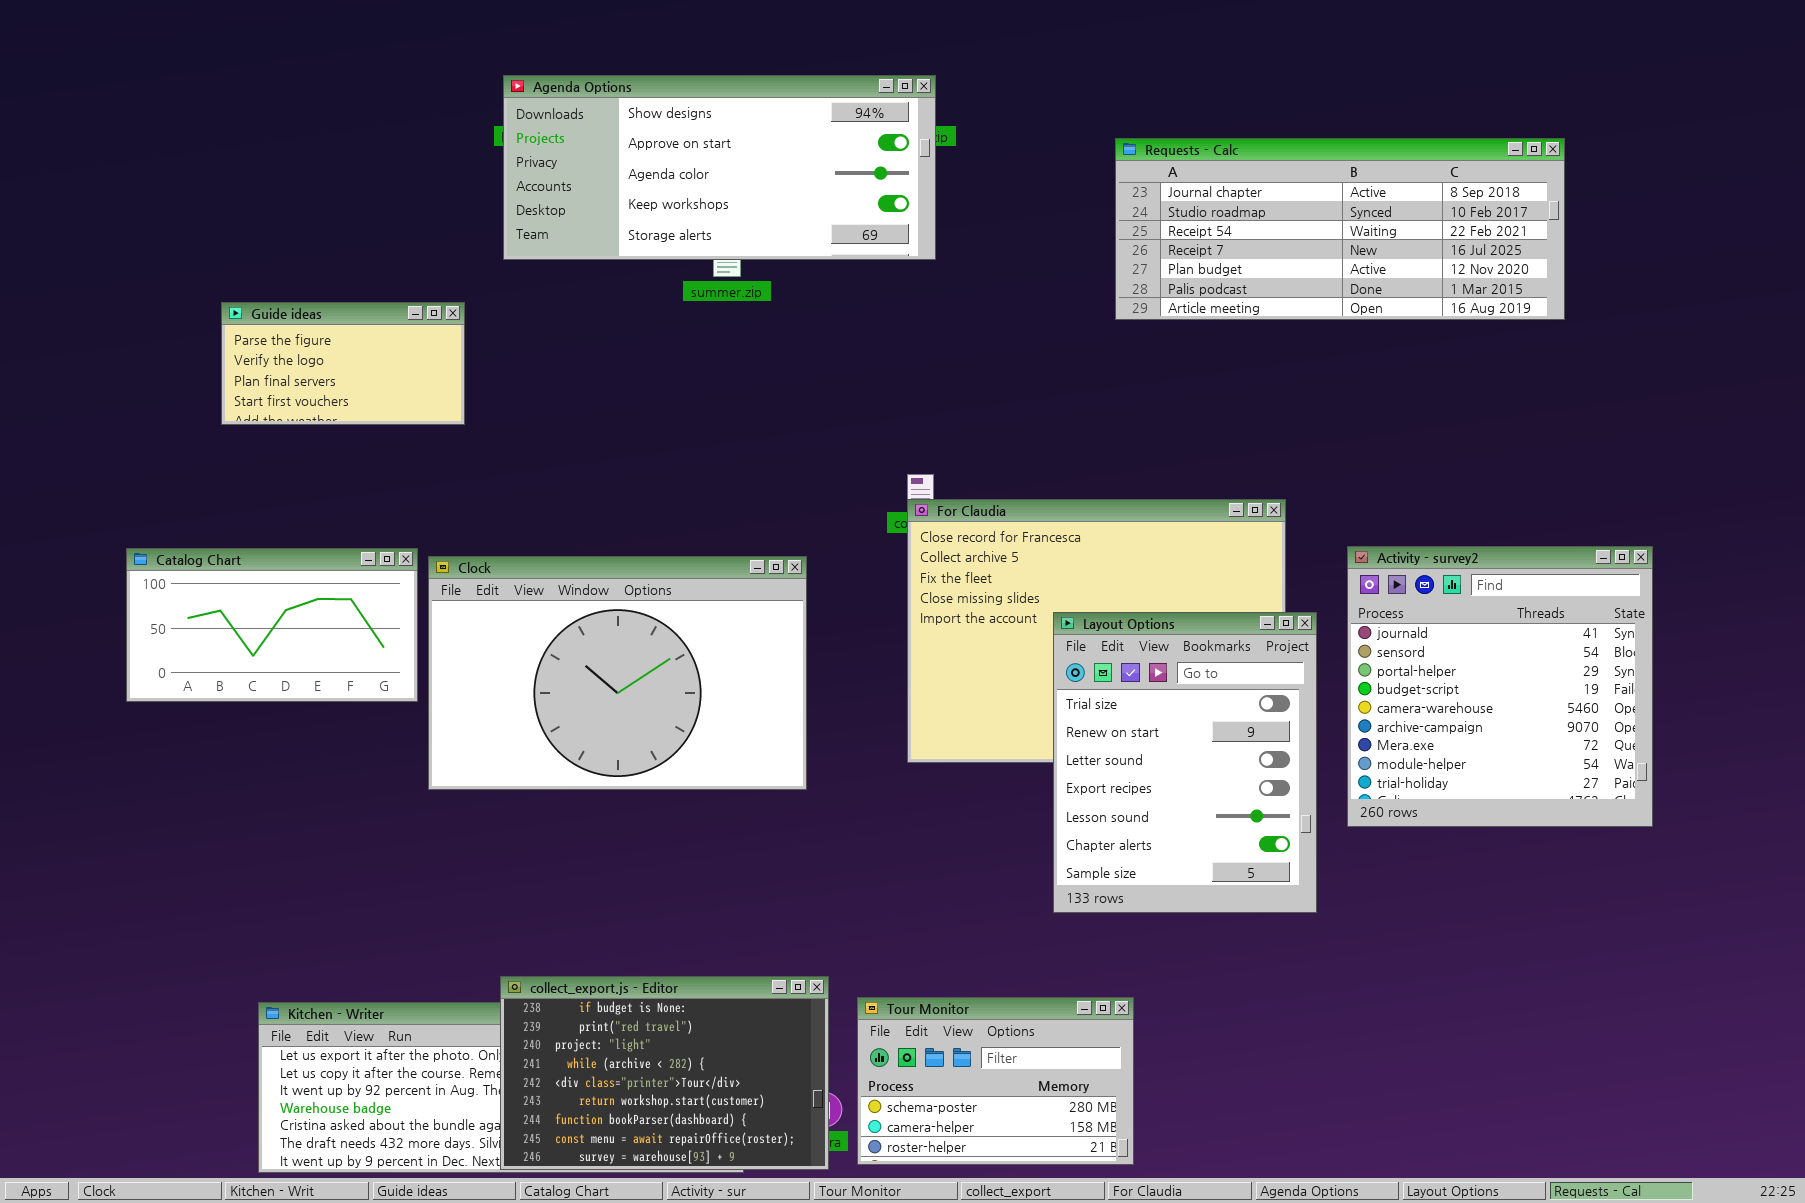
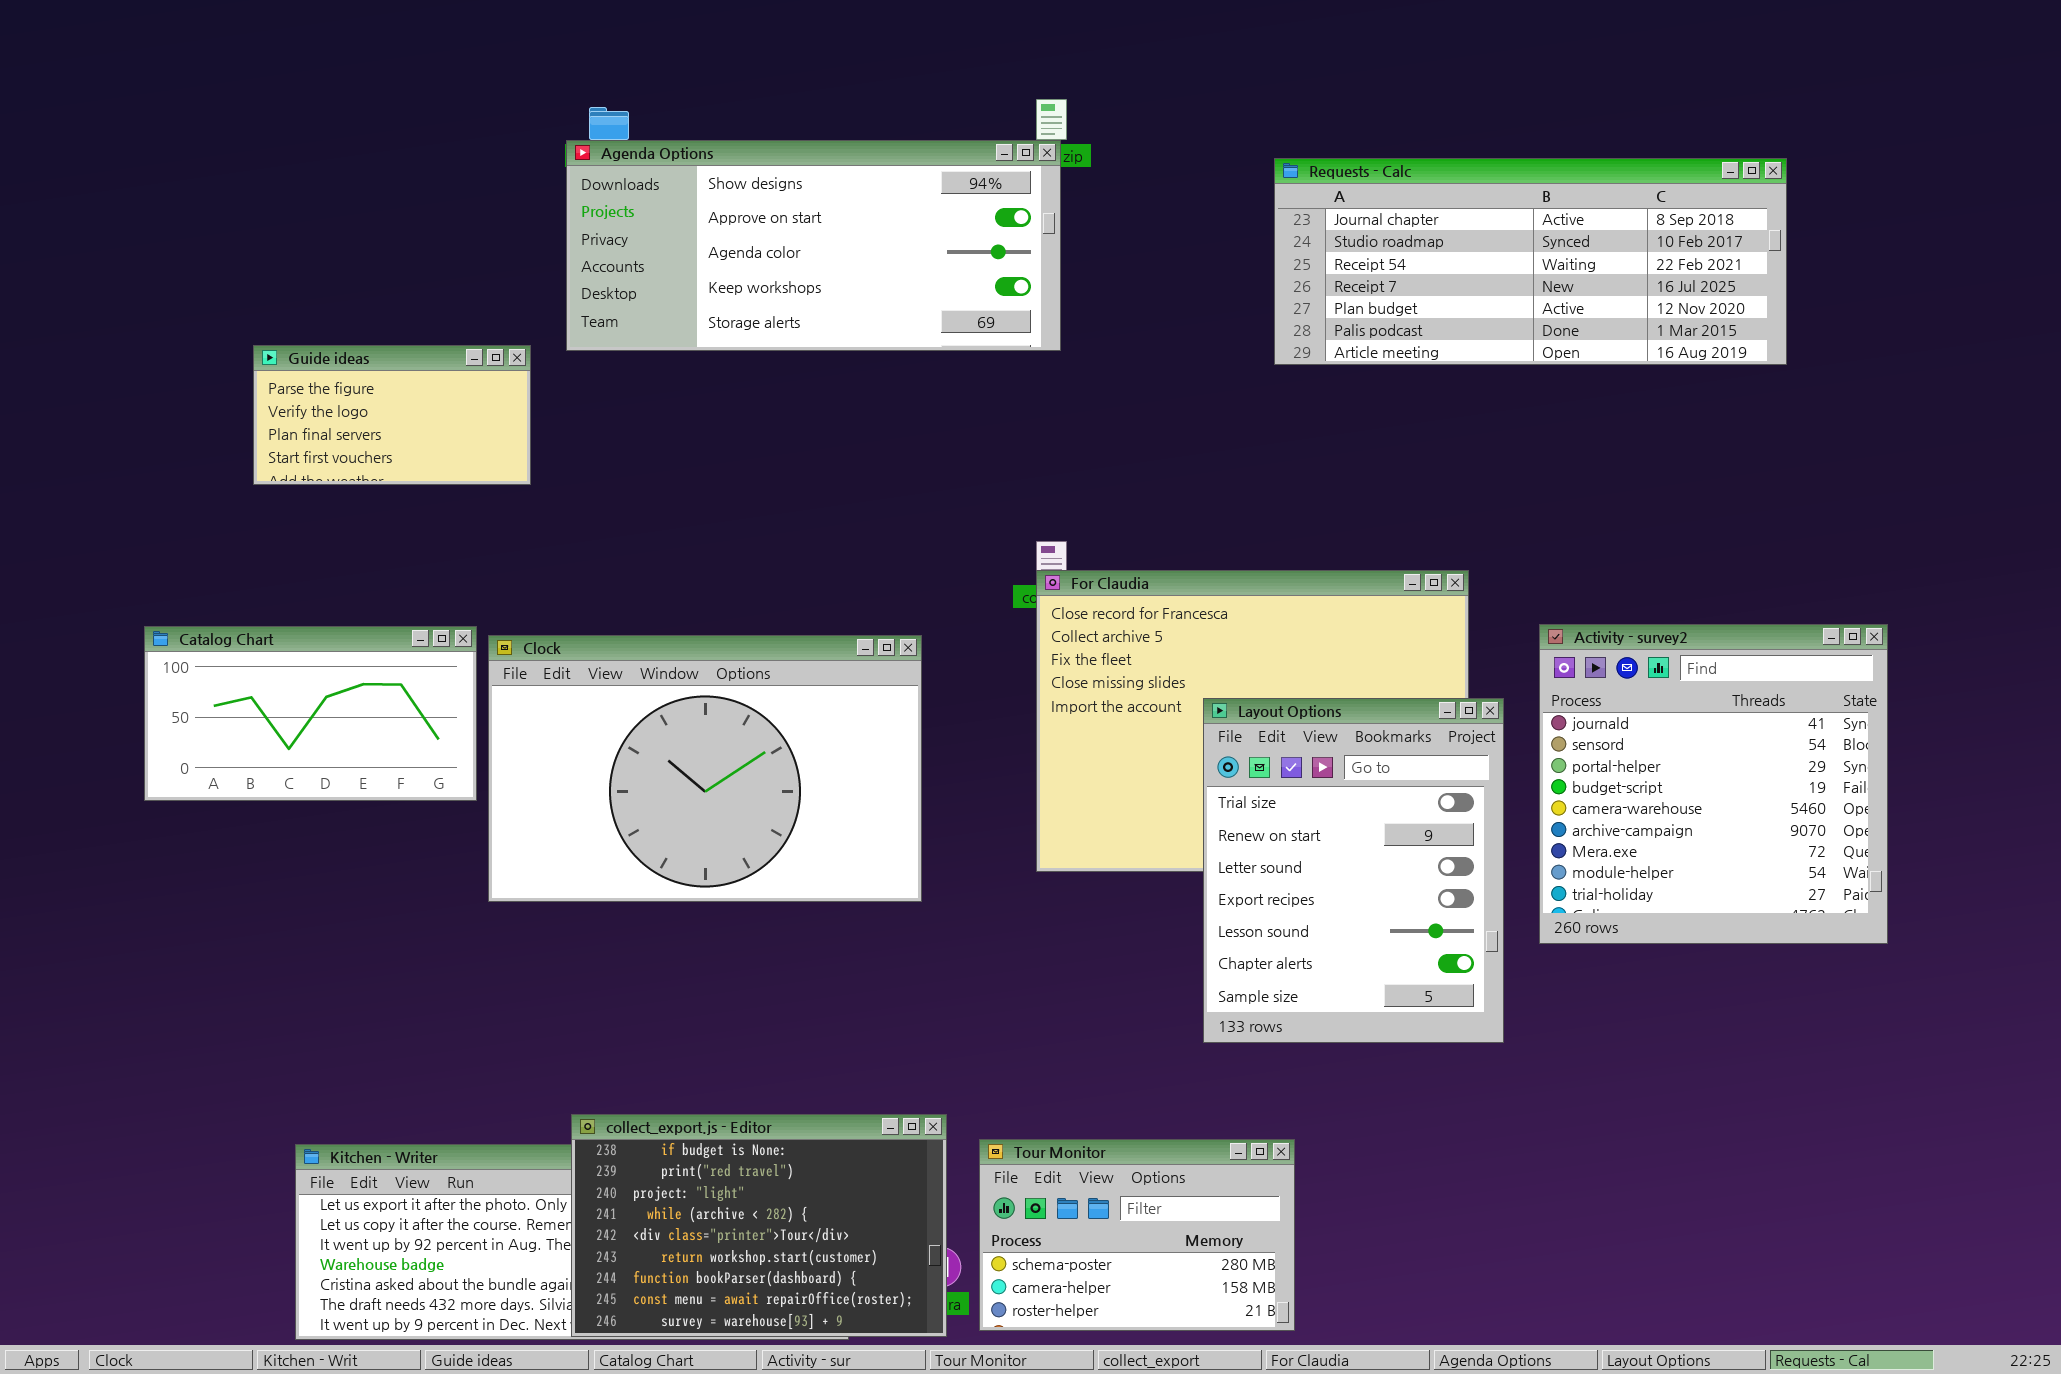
Agenda Options: [503,75,936,260] -> [566,140,1061,351], moved

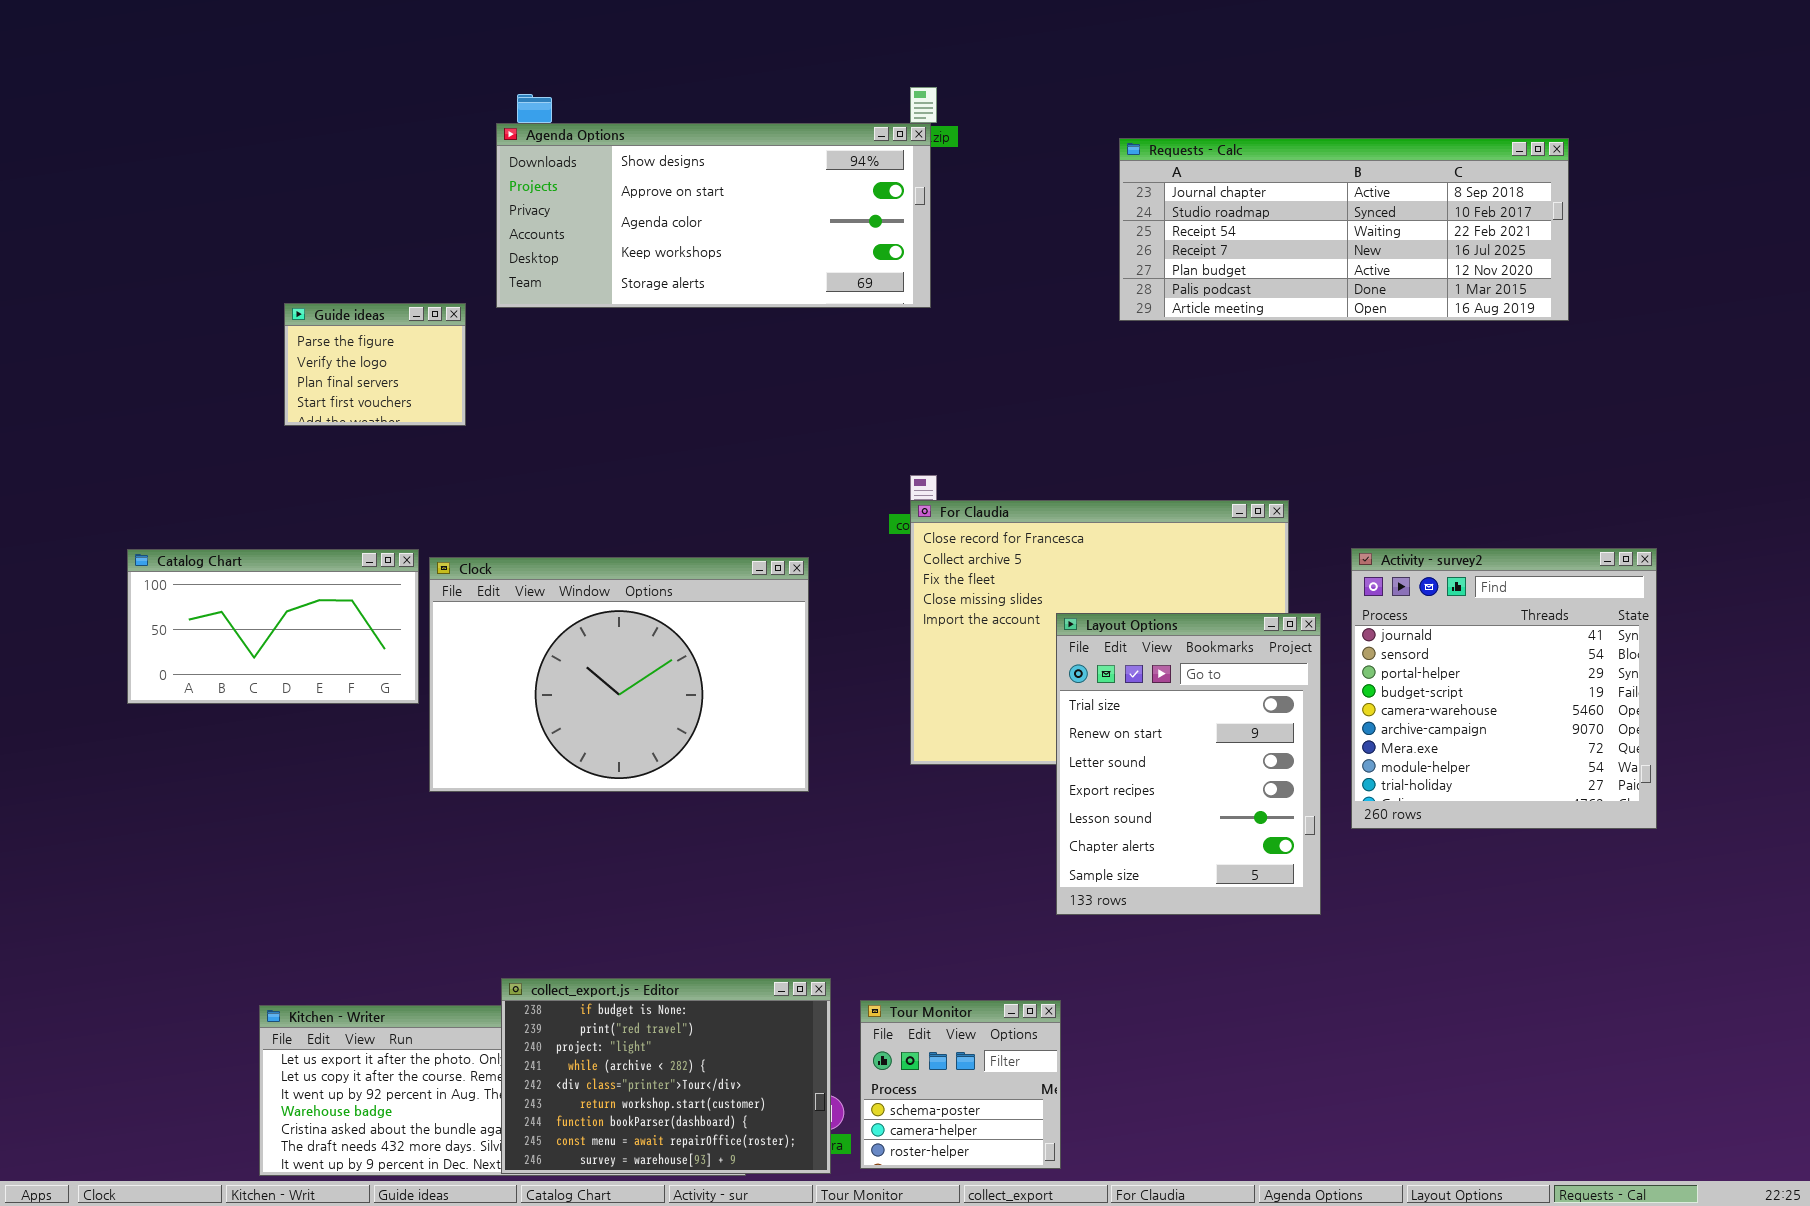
Guide ideas: [253,345,531,485] -> [284,303,466,426], resized
Tour Monitor: [979,1139,1295,1331] -> [860,1000,1061,1169], resized

